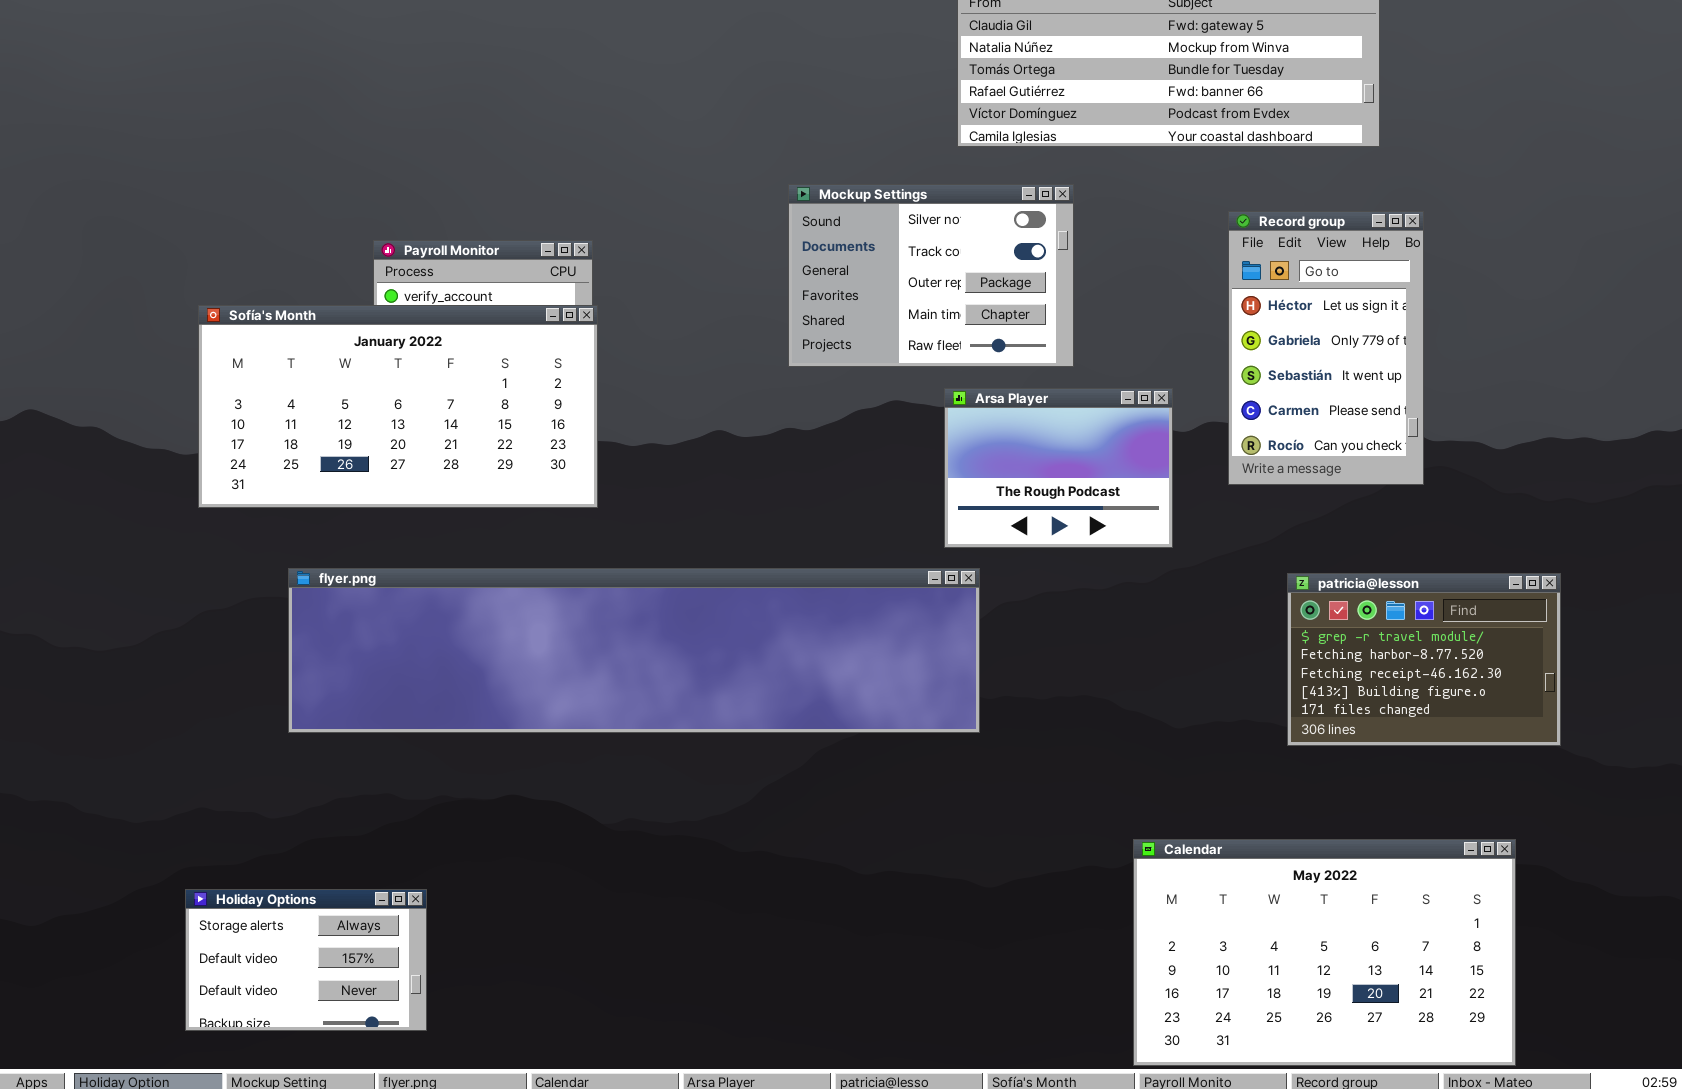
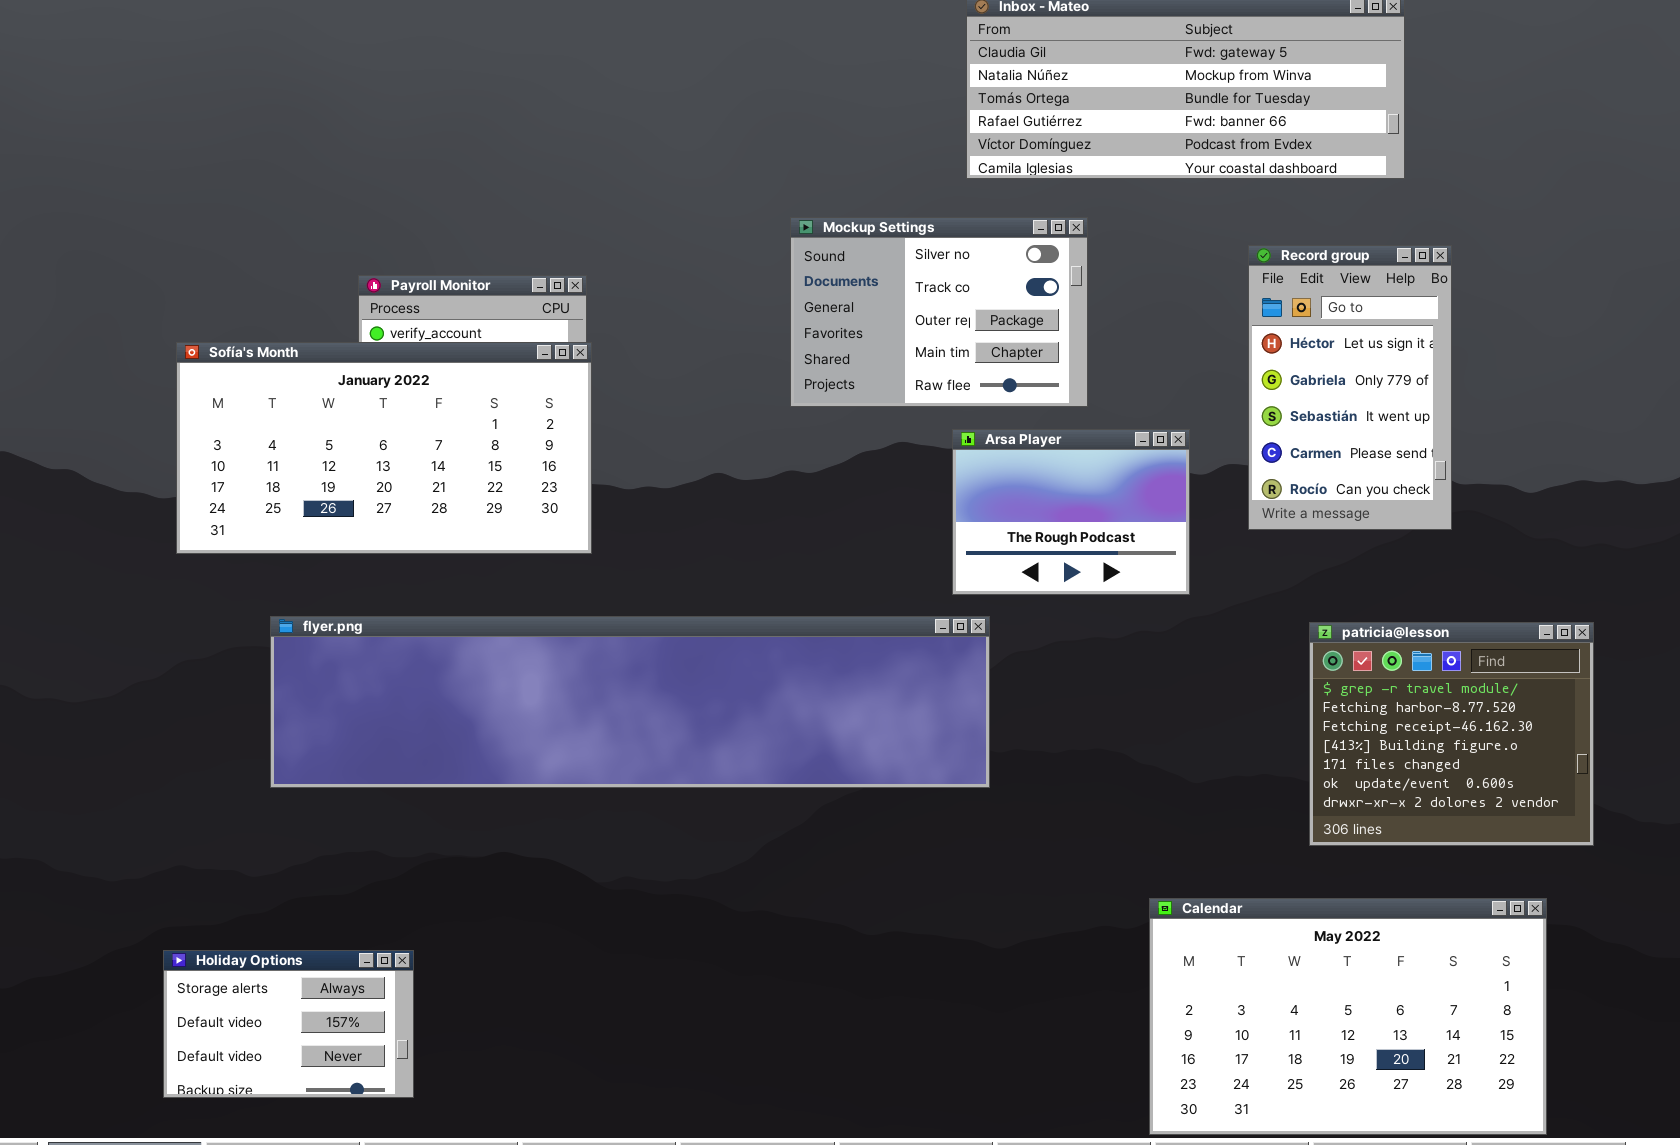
patricia@lesson: [1287,573,1561,746] -> [1309,622,1594,846], resized

